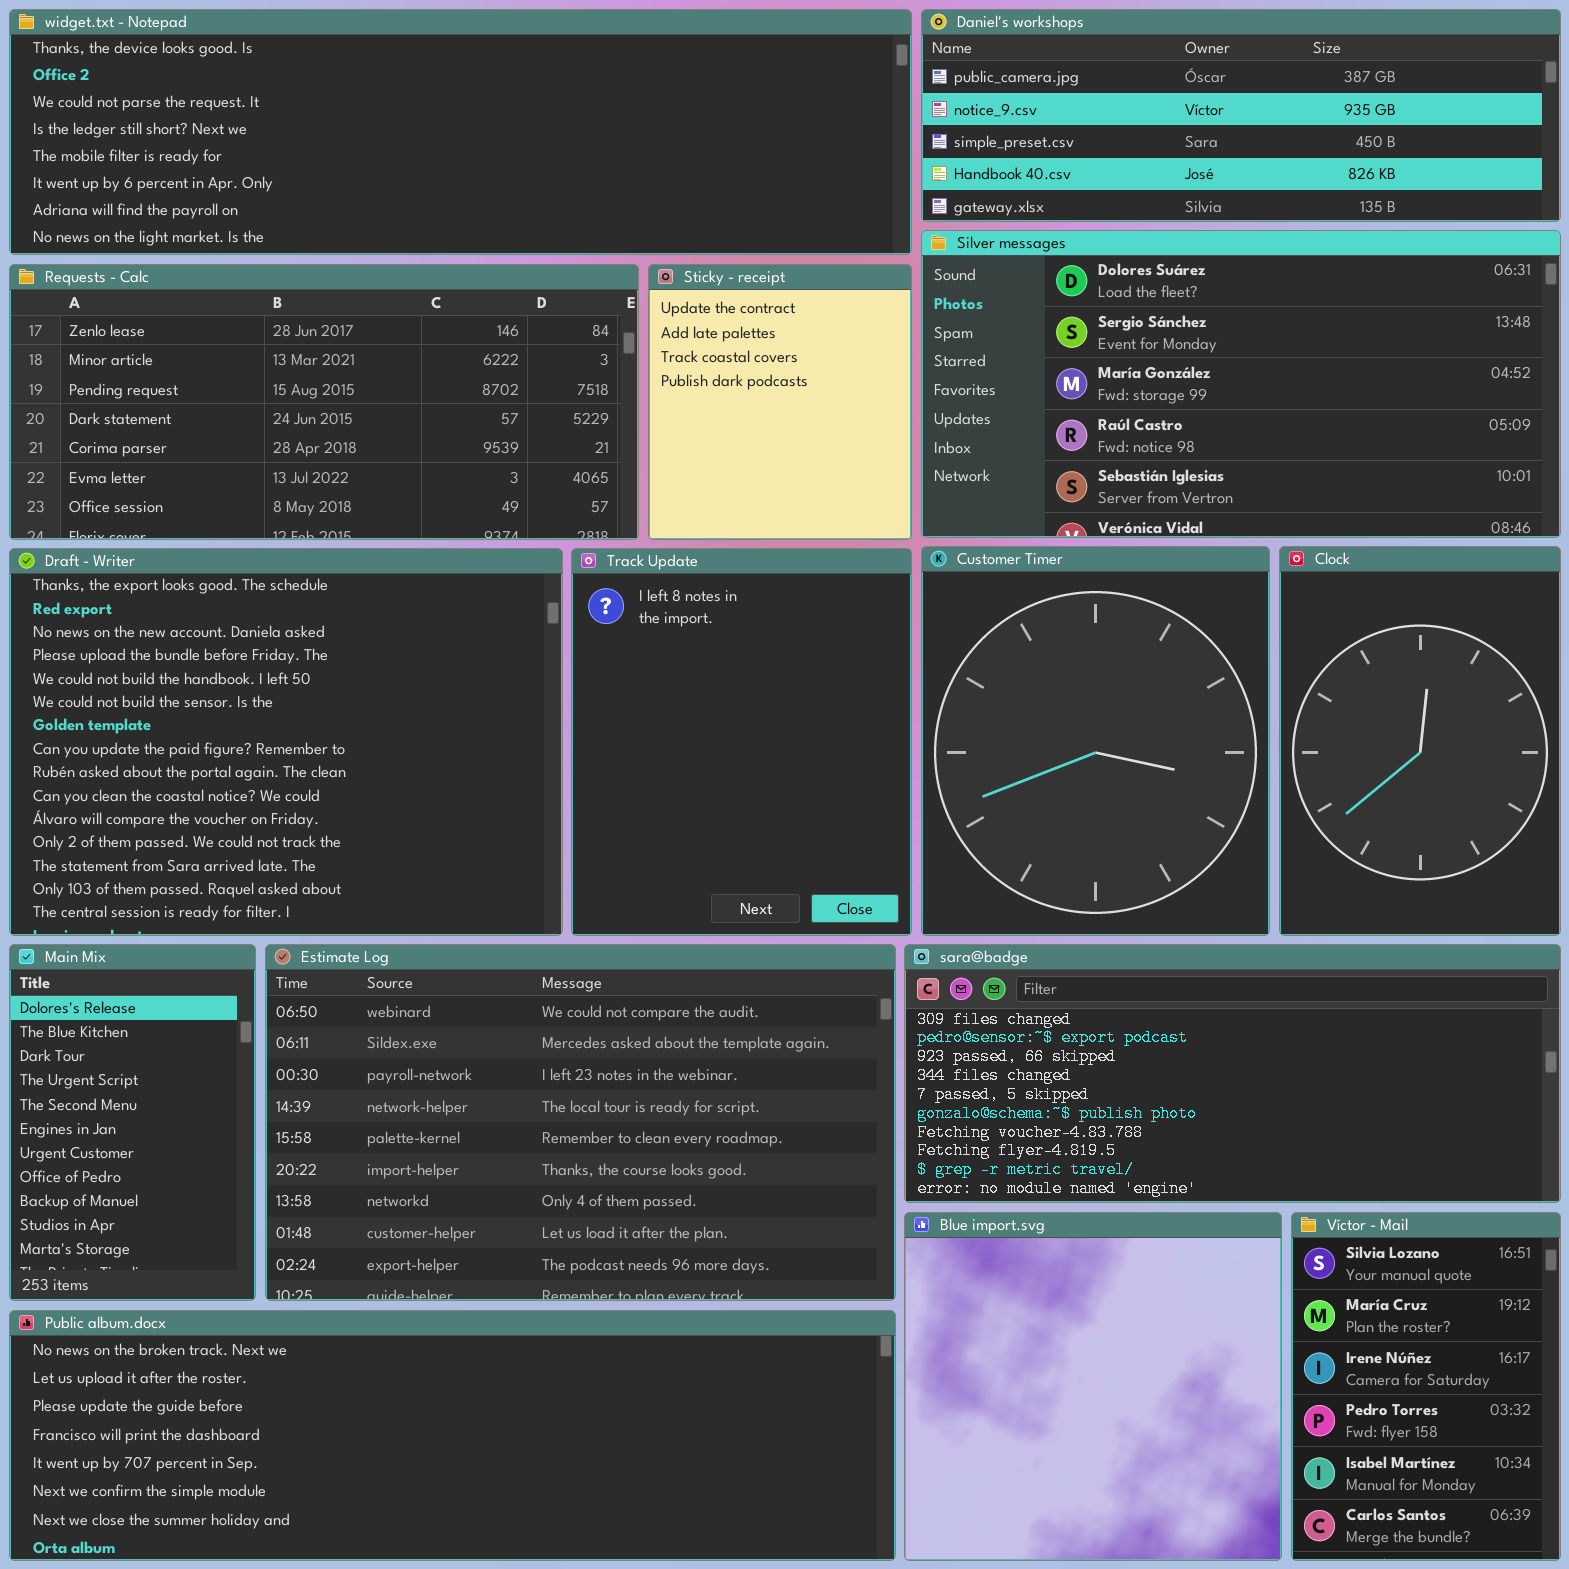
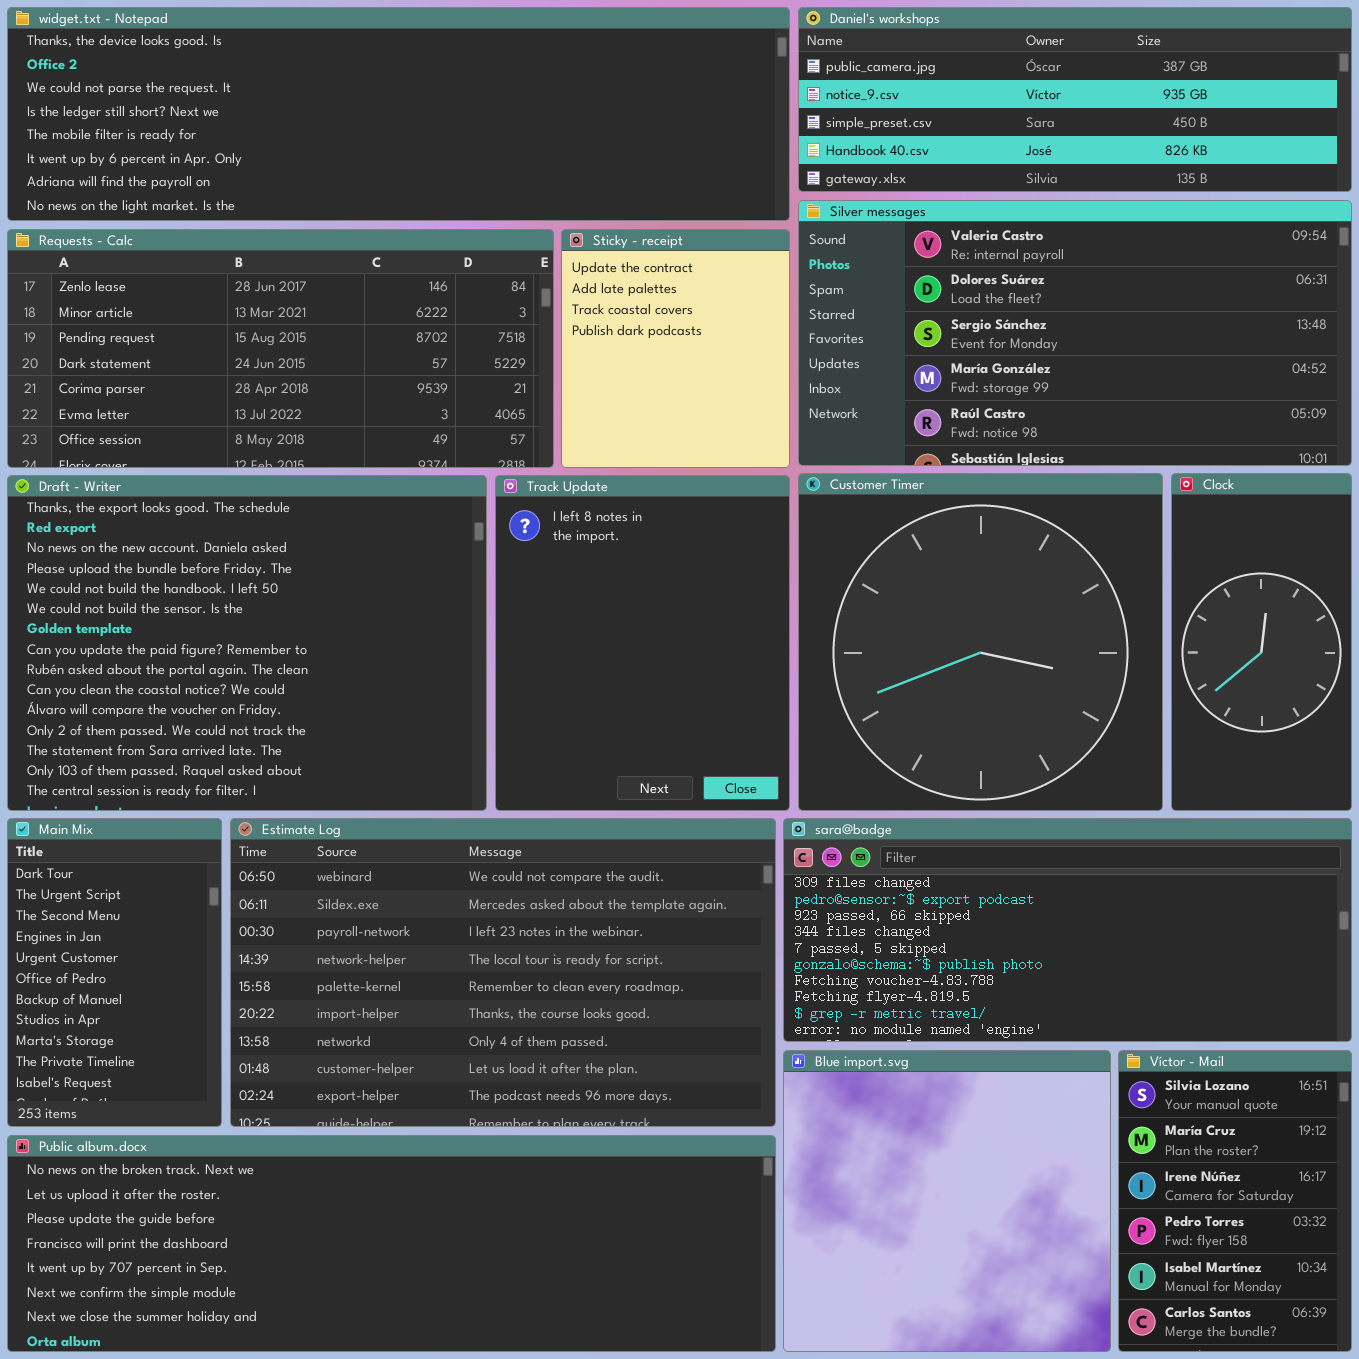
Silver messages: [921,230,1561,538] -> [798,200,1352,466], scrolled up 1 row
Customer Timer: [921,546,1270,936] -> [798,473,1163,811], resized
Clock: [1279,546,1561,936] -> [1171,473,1352,811], resized
Main Mix: [9,944,256,1301] -> [7,818,222,1127], scrolled down 2 rows

